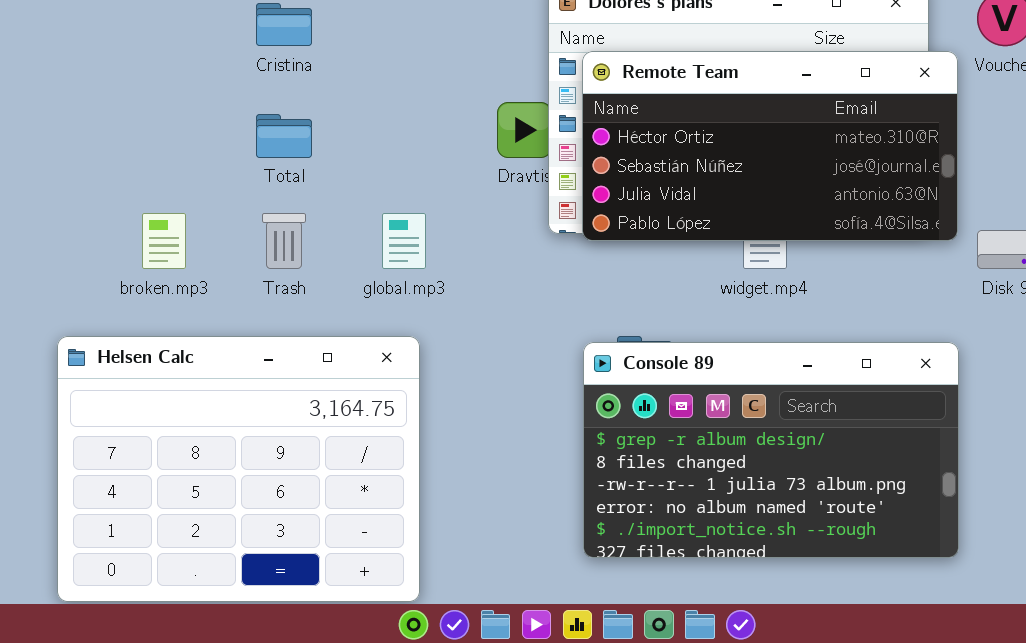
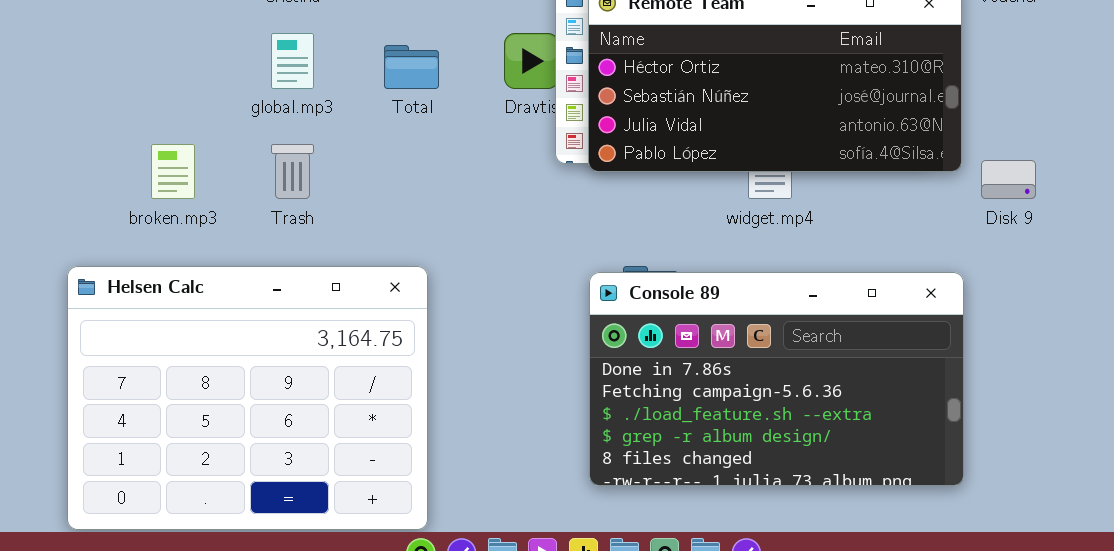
Total: [256,114,312,158] -> [384,45,439,89], moved
global.mp3: [382,213,426,269] -> [271,33,314,89], moved
Console 89: [583,342,959,558] -> [589,272,964,486], scrolled up 3 rows

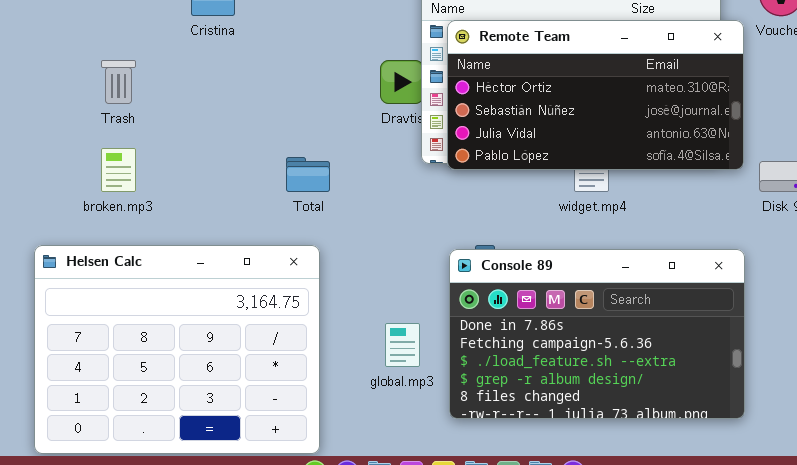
global.mp3: [271,33,314,89] -> [385,323,420,367], moved
Total: [384,45,439,89] -> [286,157,330,192], moved
Trash: [271,144,314,199] -> [101,60,136,104], moved

